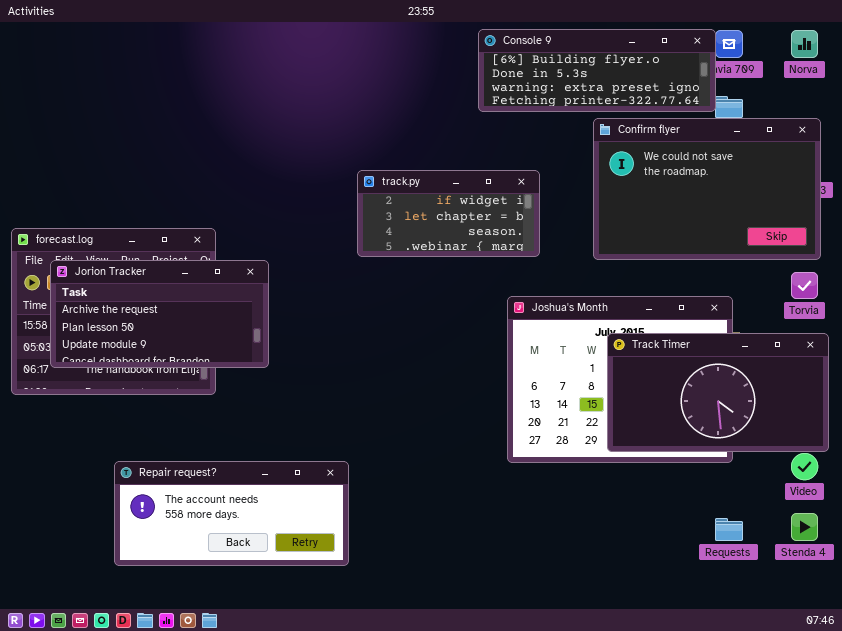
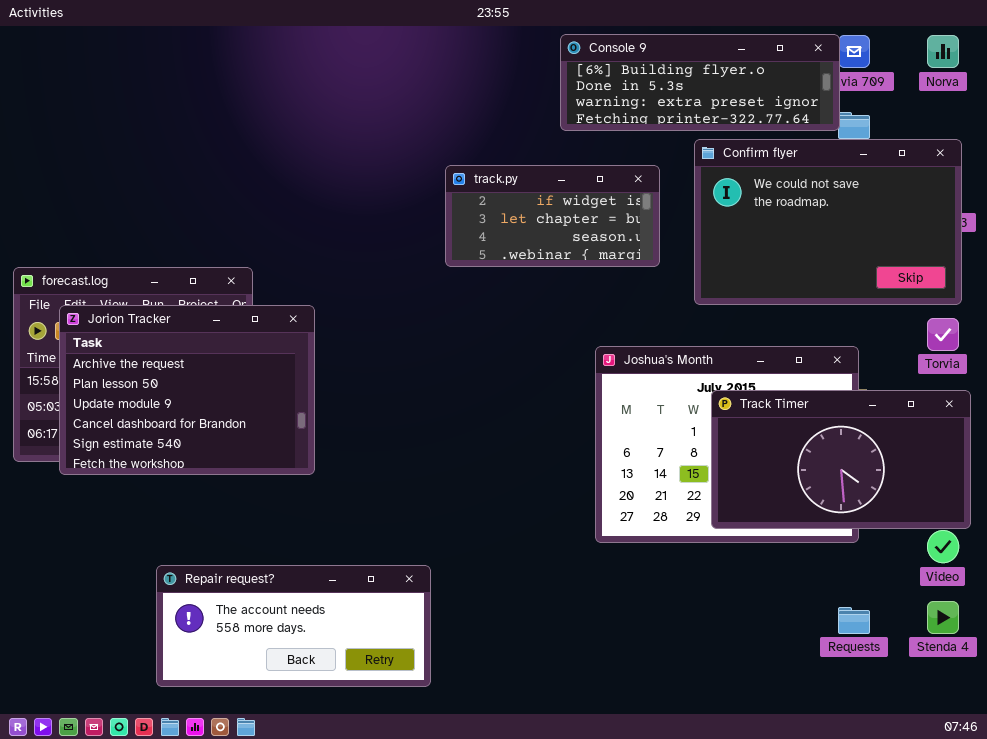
track.py: [357,170,540,257] -> [445,165,660,267], moved
Jorion Tracker: [50,260,269,368] -> [59,305,315,475], resized
Repair request?: [114,461,349,566] -> [156,565,431,687], moved

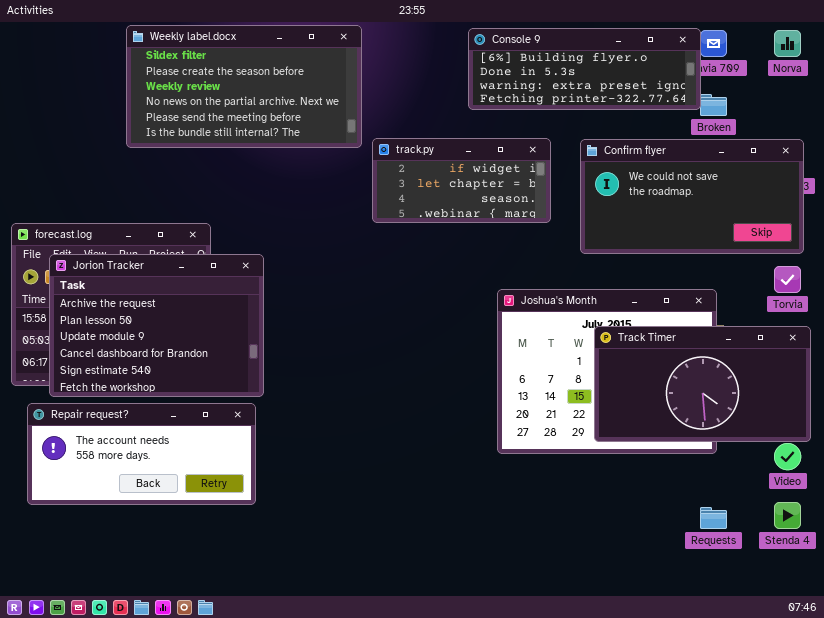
Weekly label.docx: none -> [126,25,362,148], opened
Confirm flyer: [694,139,962,305] -> [580,139,804,254], resized
Repair request?: [156,565,431,687] -> [27,403,256,505], moved

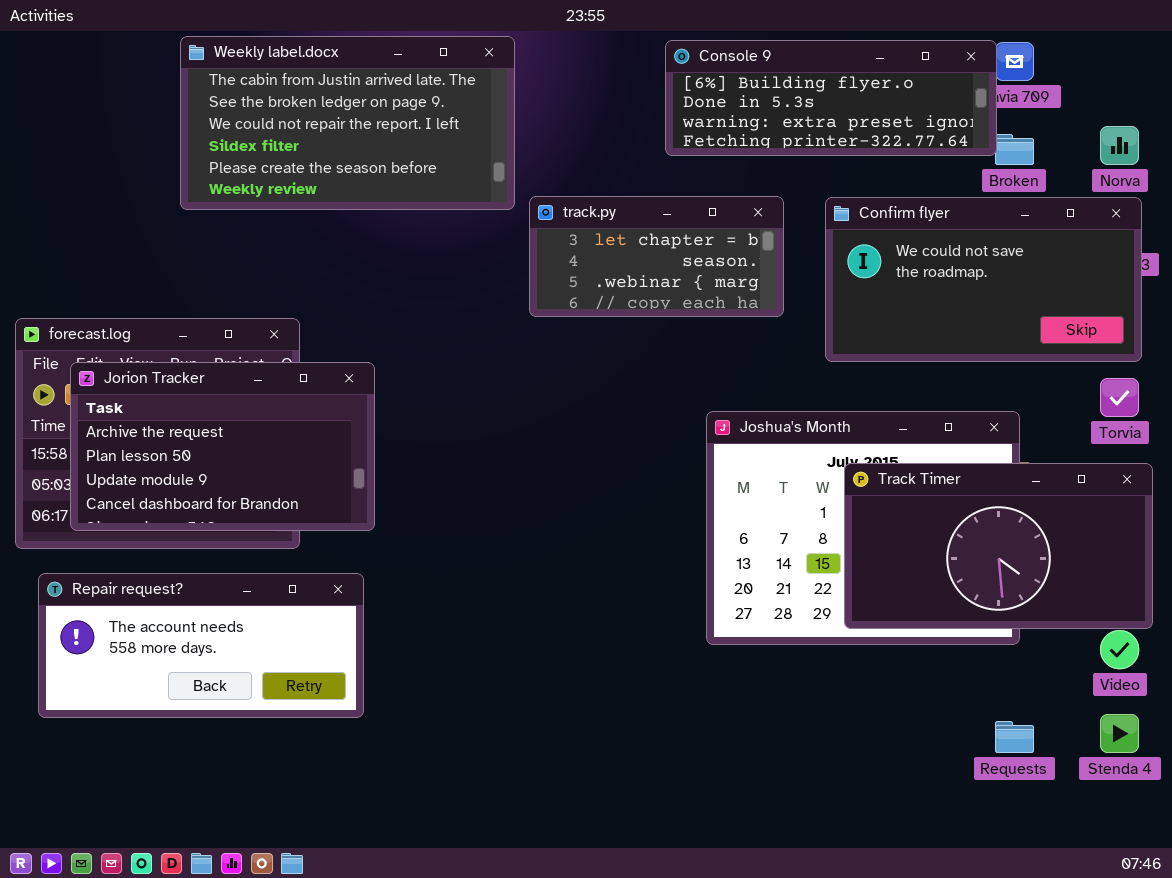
Weekly label.docx: [126,25,362,148] -> [180,36,515,210], scrolled up 3 rows
Norva: [774,30,801,57] -> [1100,126,1139,165], moved
track.py: [372,138,551,223] -> [529,196,784,317], scrolled down 1 row
Jorion Tracker: [49,254,264,397] -> [70,362,375,531], resized

